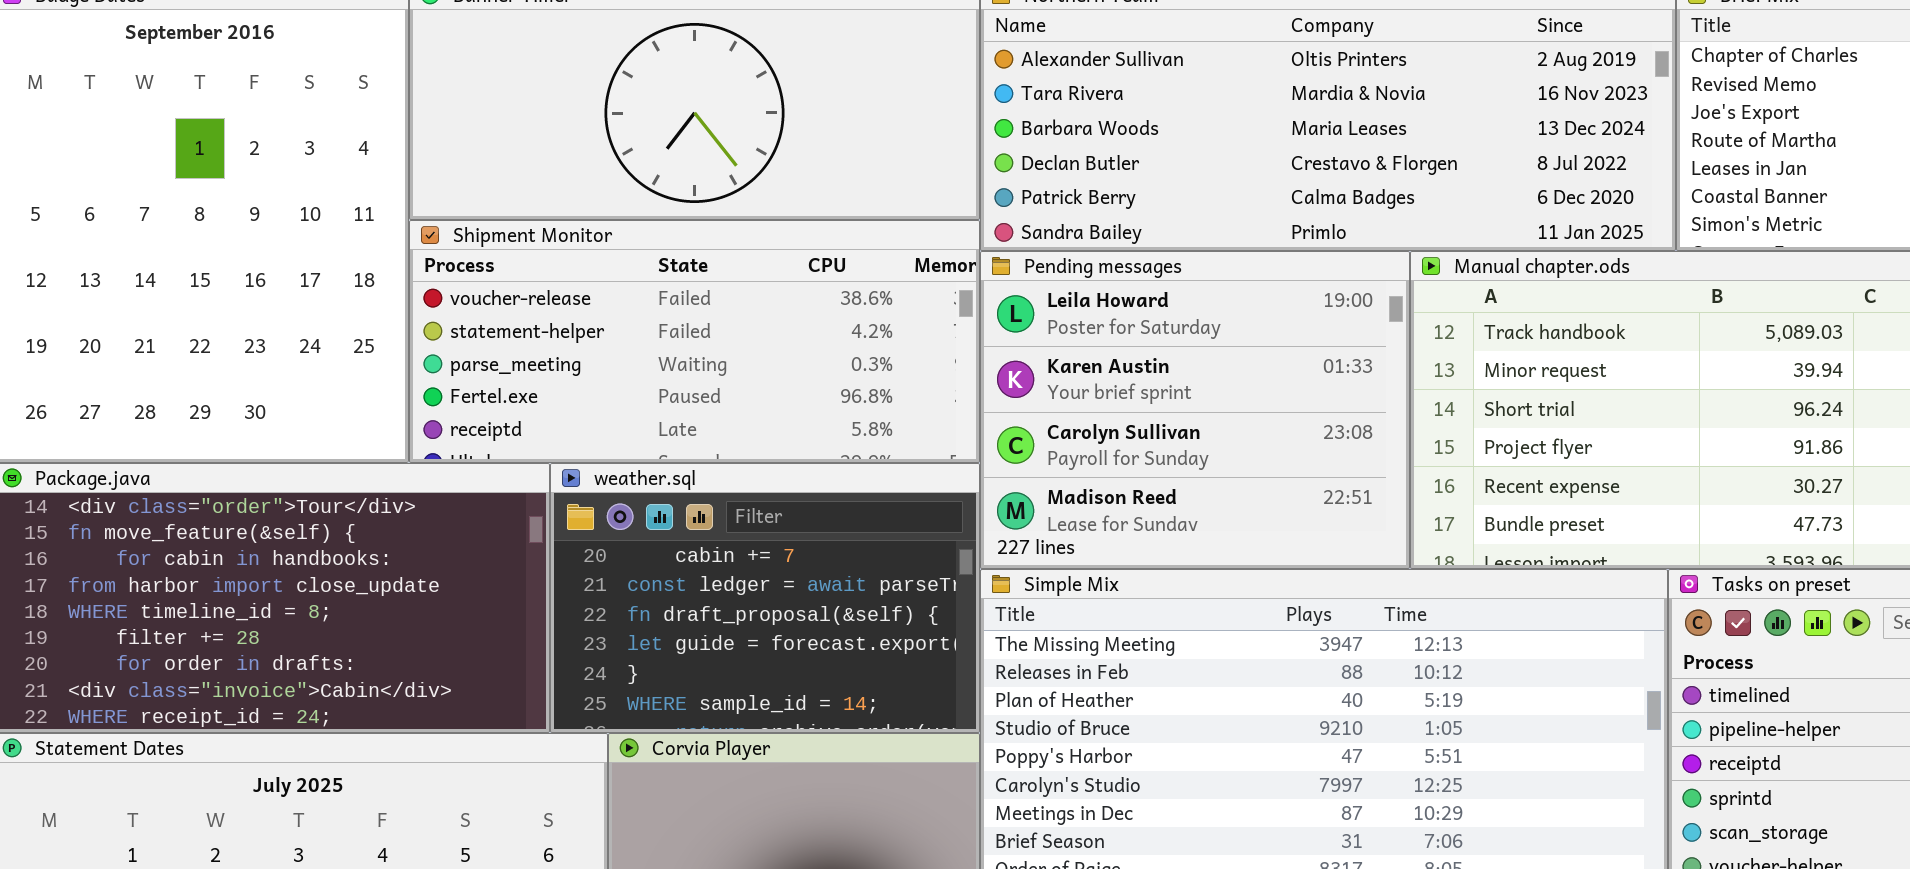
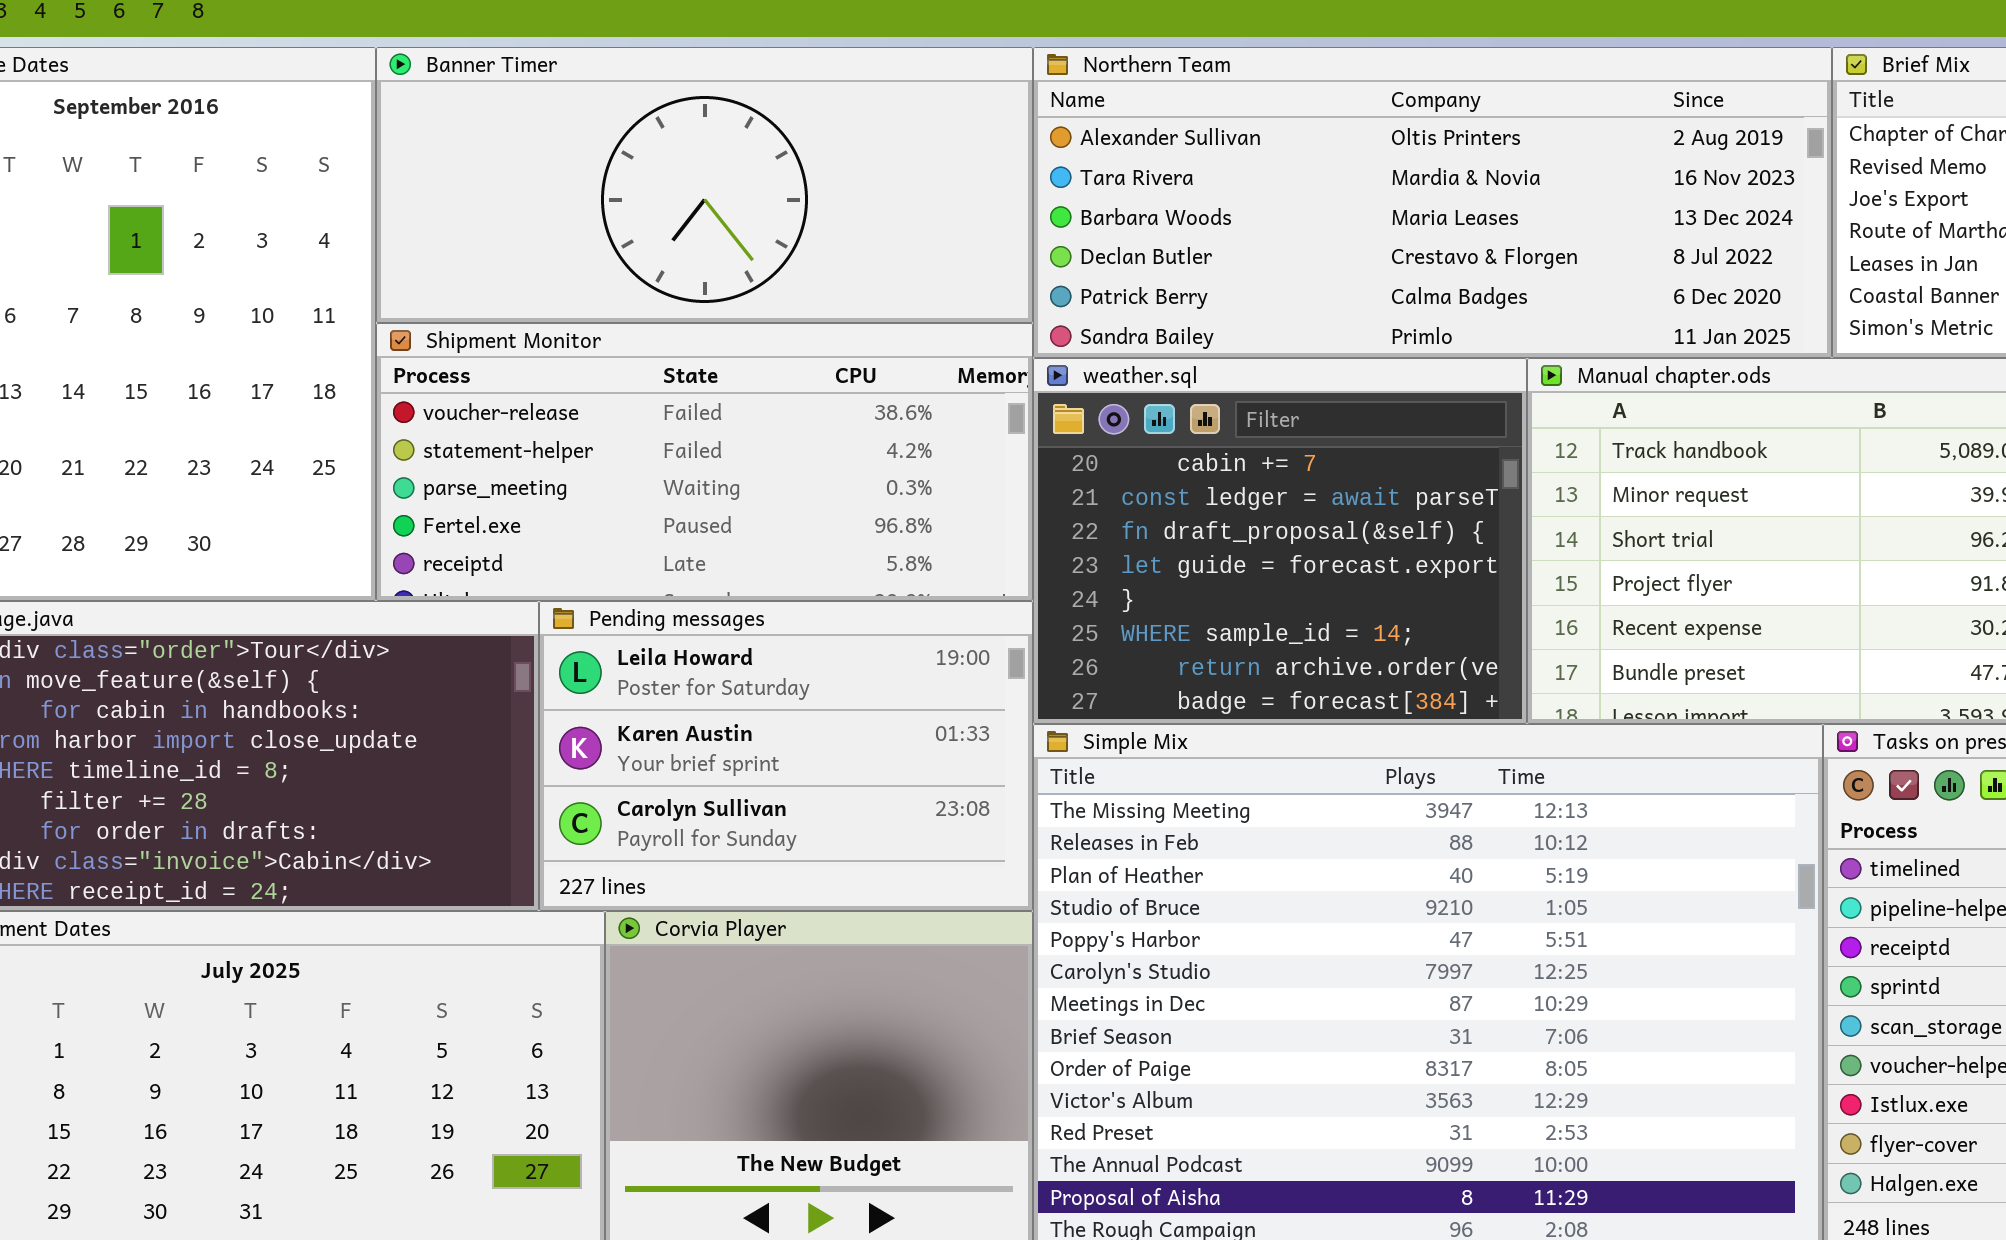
Pending messages: [980,251,1410,569] -> [539,601,1033,911], moved, resized
weather.sql: [550,463,980,733] -> [1033,358,1527,724], moved, resized

